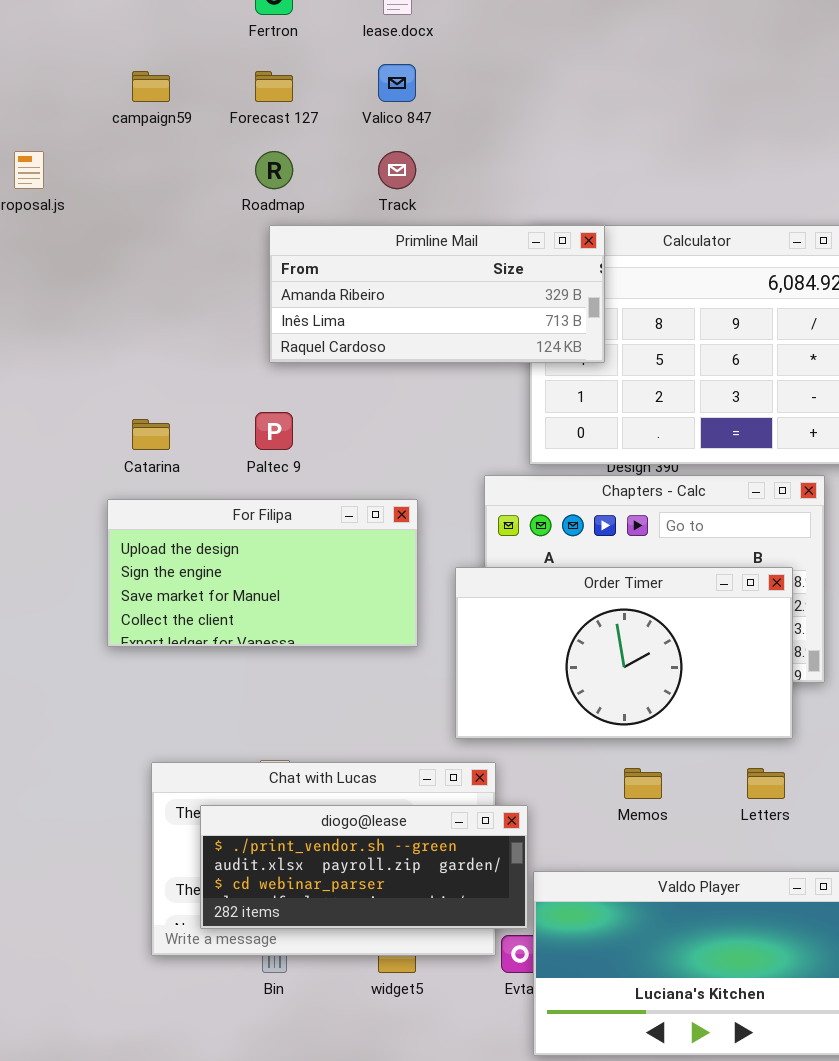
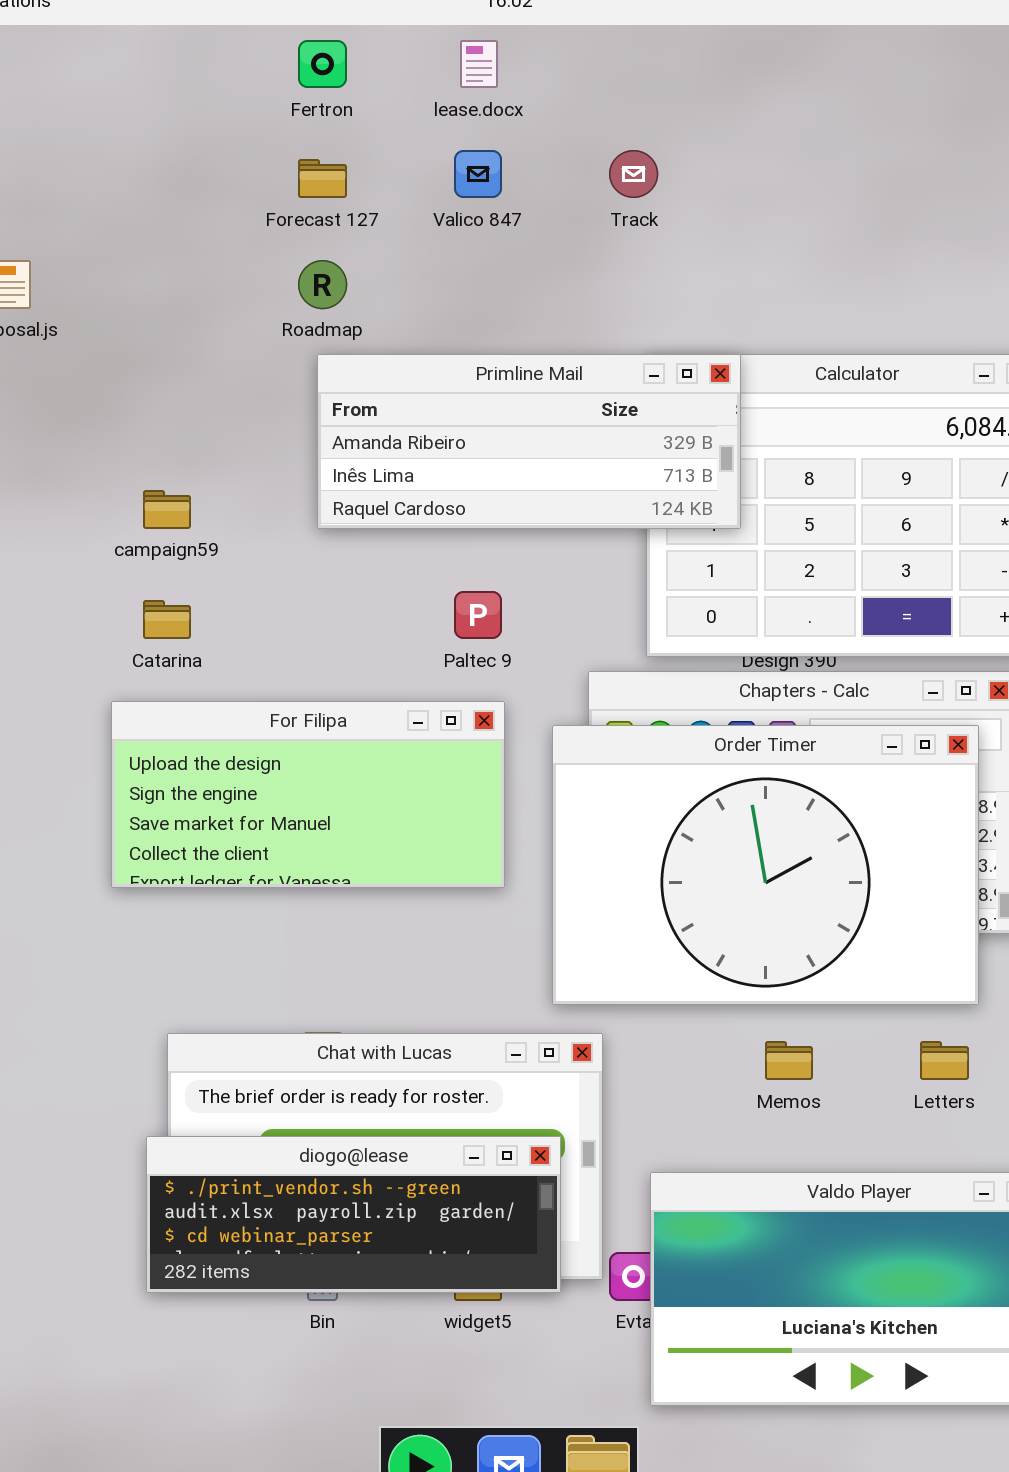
campaign59: [132,71,170,102] -> [143,490,191,529], moved
Track: [378,151,416,189] -> [609,150,658,198], moved
Paltec 9: [255,412,293,450] -> [454,591,502,639], moved
Order Timer: [455,567,793,739] -> [552,725,979,1005], resized
diogo@lease: [200,805,528,929] -> [146,1136,561,1293], moved

